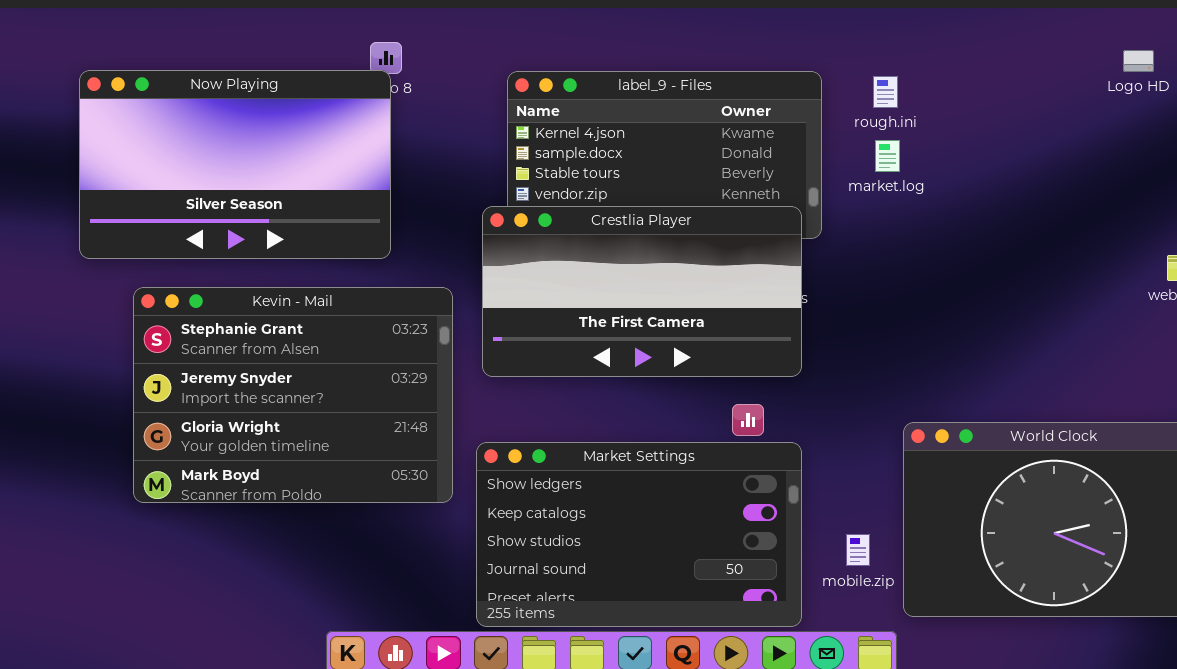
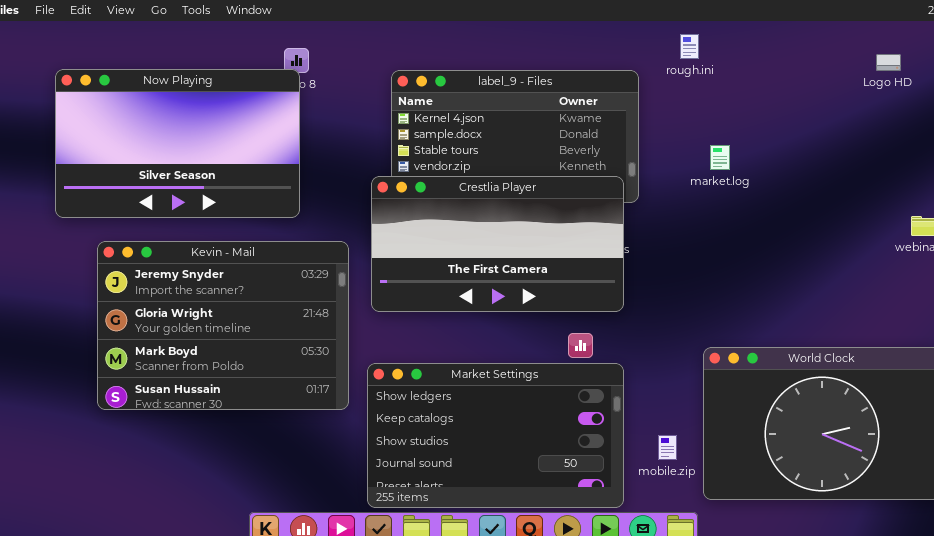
rough.ini: [873,76,898,108] -> [680,34,699,59], moved
market.log: [875,140,900,172] -> [710,145,730,170], moved
Kevin - Mail: [133,287,453,503] -> [97,241,349,410], scrolled down 1 row

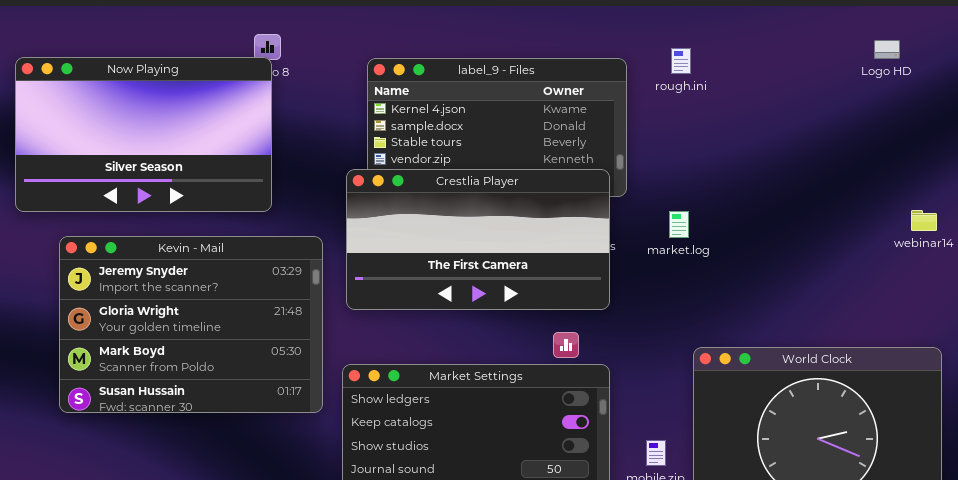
rough.ini: [680,34,699,59] -> [671,48,691,74], moved
market.log: [710,145,730,170] -> [669,211,689,238], moved

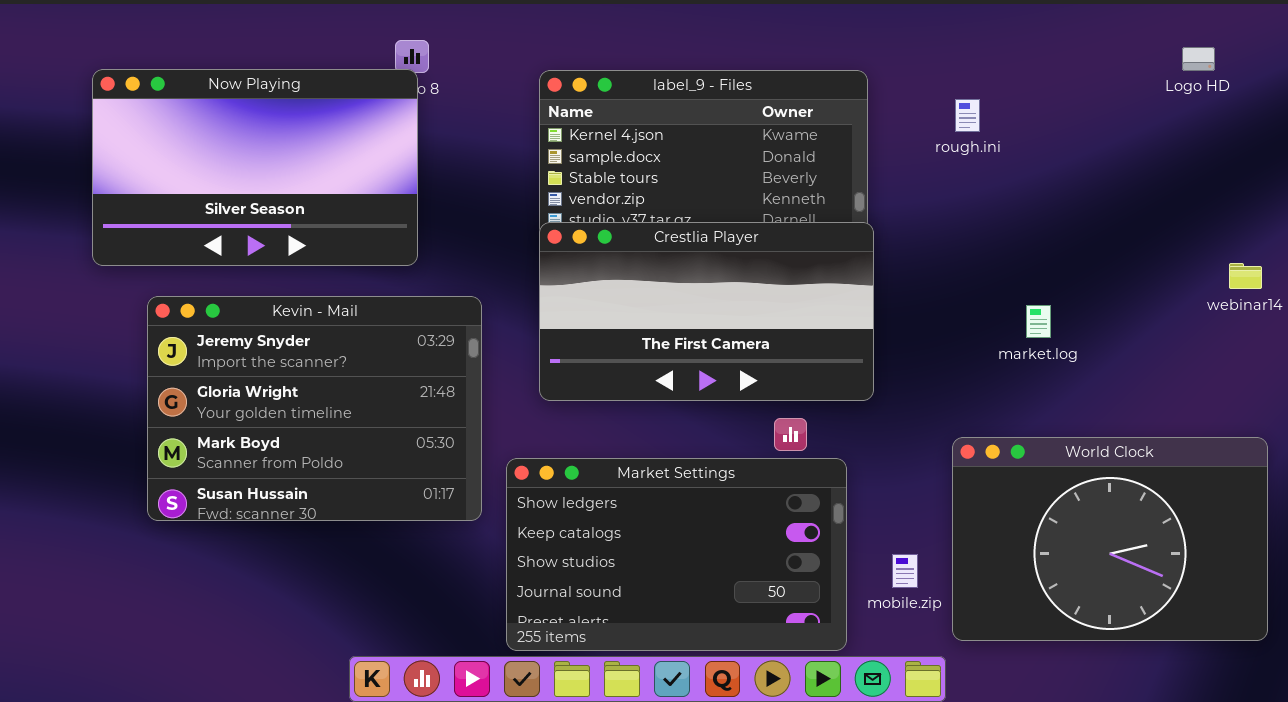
rough.ini: [671,48,691,74] -> [955,99,980,132], moved
Crestlia Player: [346,169,610,310] -> [539,222,874,401], moved
market.log: [669,211,689,238] -> [1026,305,1051,338], moved

